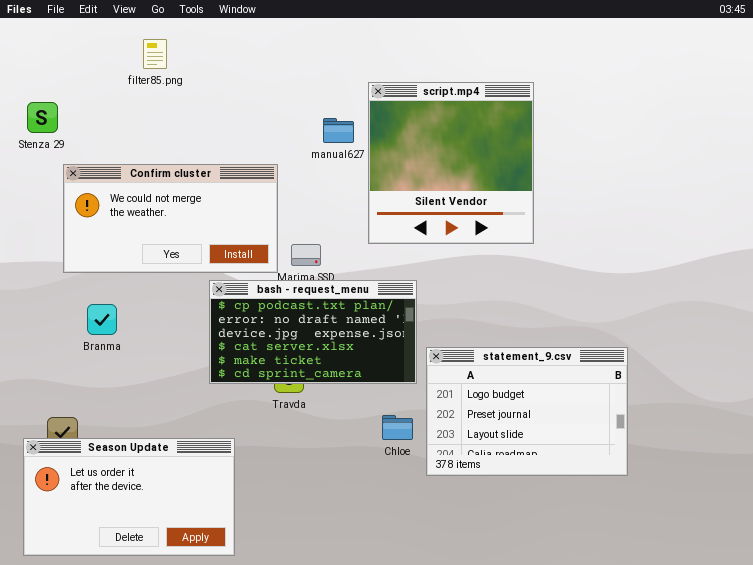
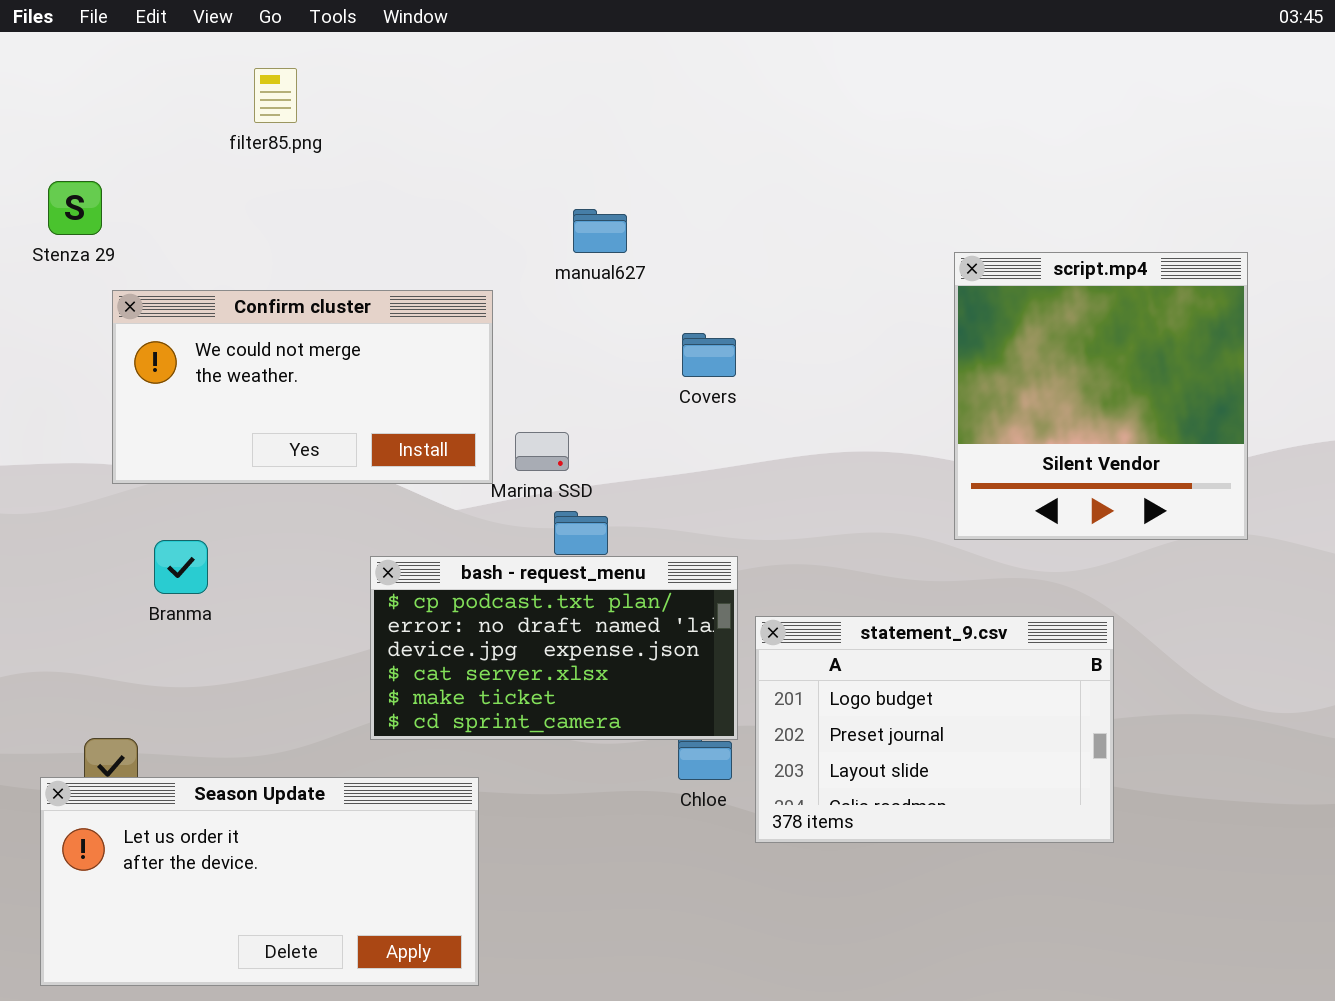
script.mp4: [368,82,534,244] -> [954,252,1248,540], moved
bash - request_menu: [209,280,417,384] -> [370,556,738,740], moved
Season Update: [23,438,235,556] -> [40,777,479,986], resized

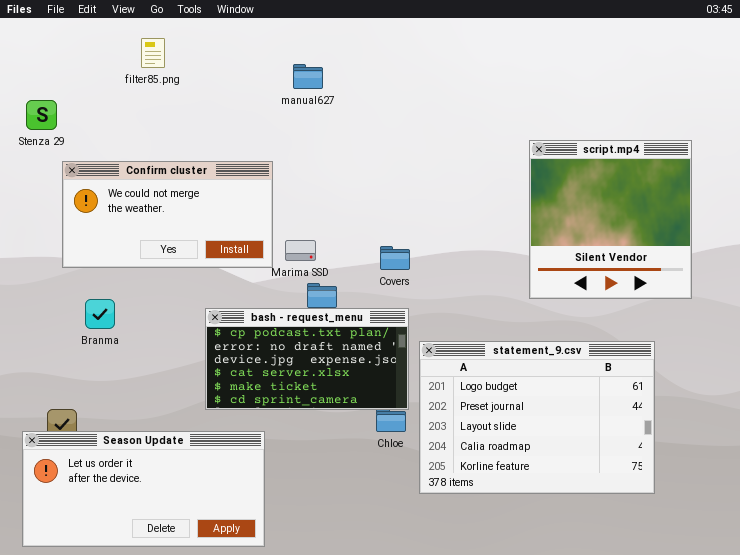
manual627: [573,209,627,253] -> [293,64,323,89], moved
Covers: [682,333,736,377] -> [380,246,410,270], moved
statement_9.csv: [755,616,1114,843] -> [419,341,655,494], resized

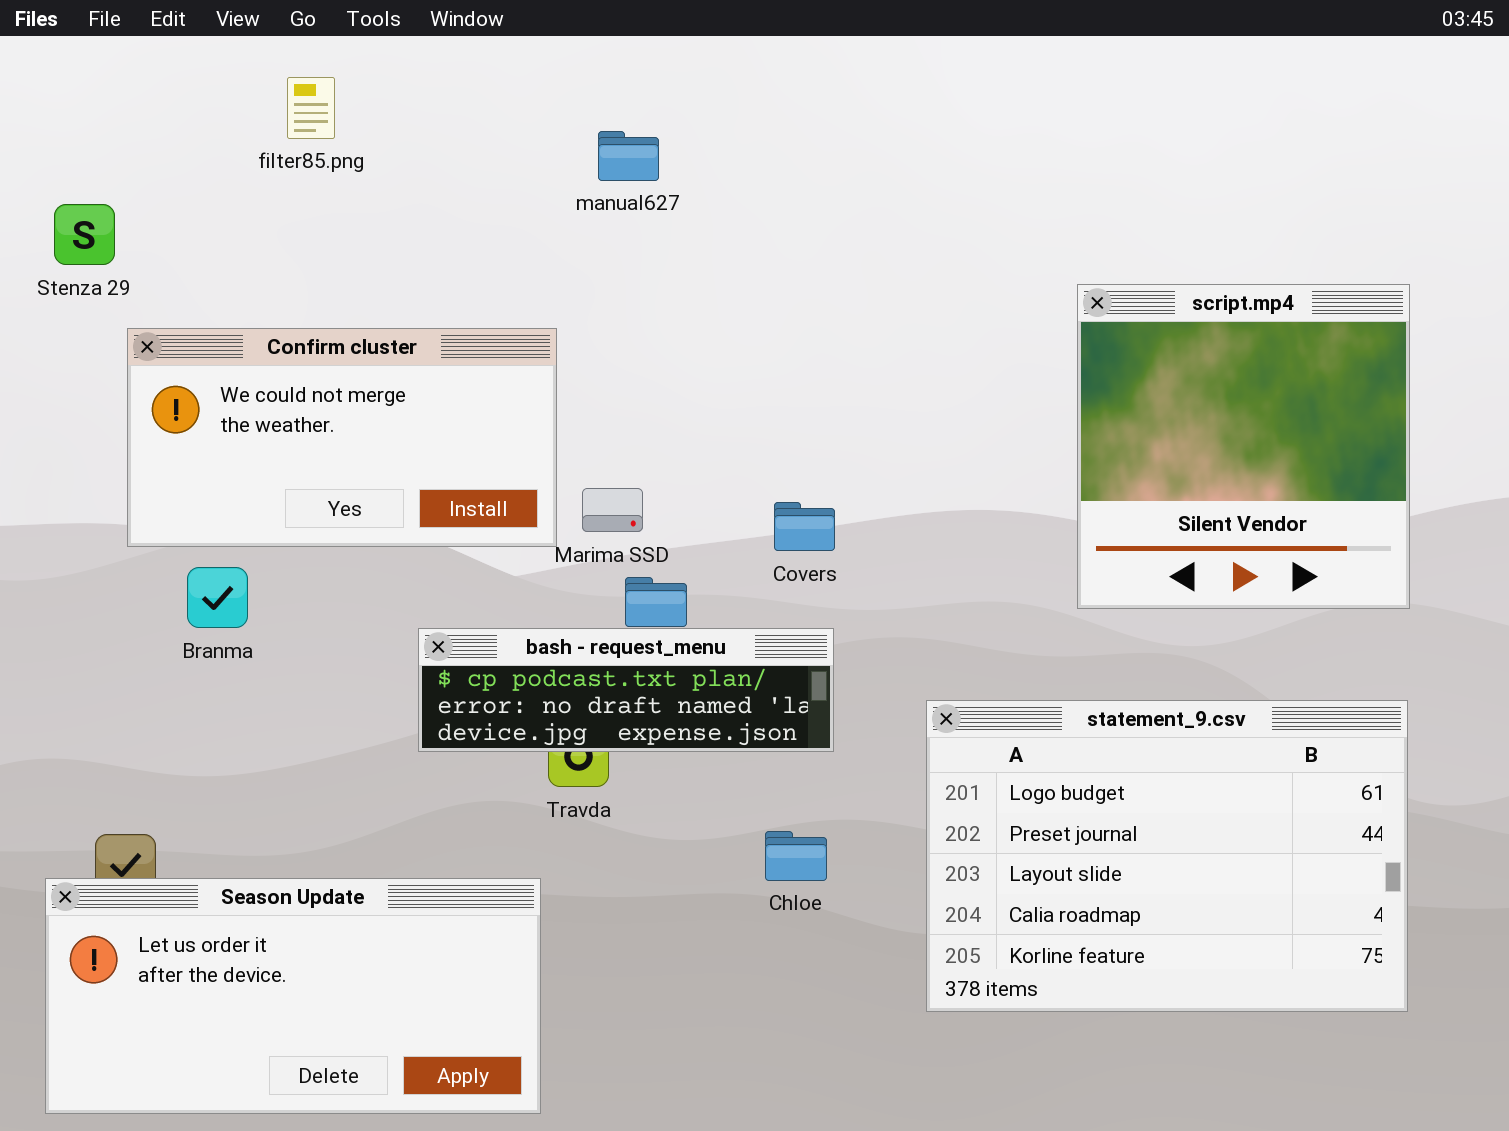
Branma: [85,299,115,329] -> [187,567,248,628], moved
bash - request_menu: [205,308,409,410] -> [418,628,834,752], resized
statement_9.csv: [419,341,655,494] -> [926,700,1408,1012], moved

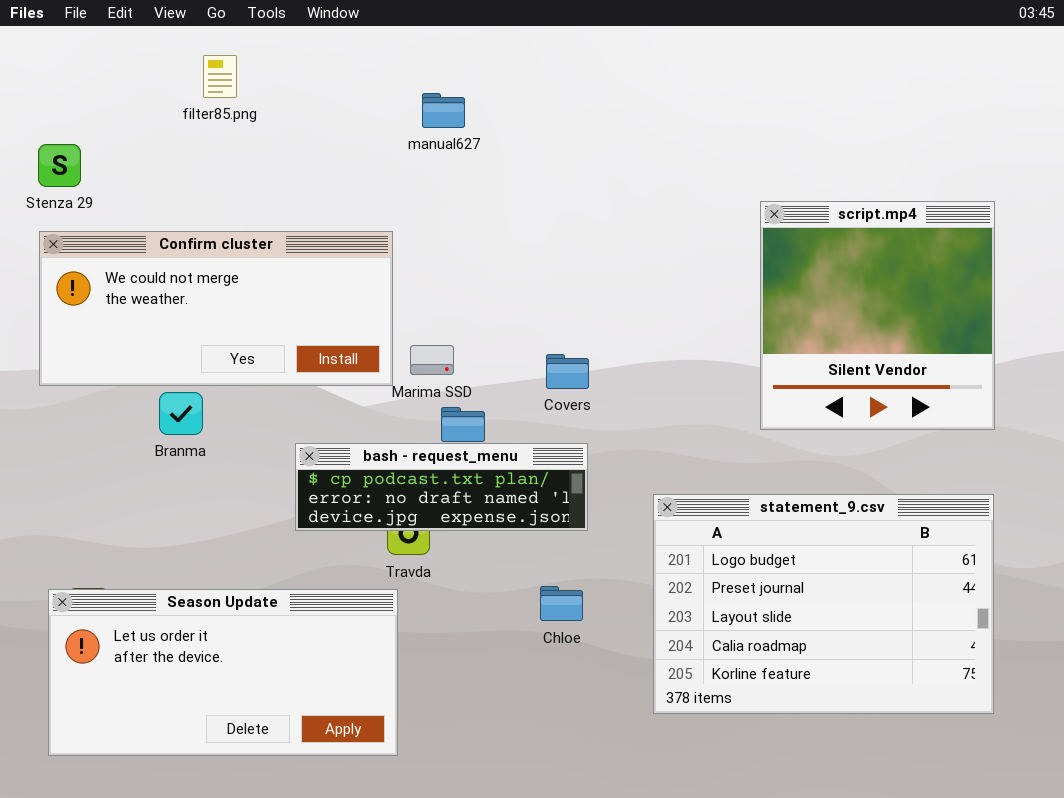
Confirm cluster: [127,328,557,547] -> [39,231,393,386], resized
Branma: [187,567,248,628] -> [159,392,203,435], moved
Season Update: [45,878,541,1114] -> [48,589,398,756], moved

